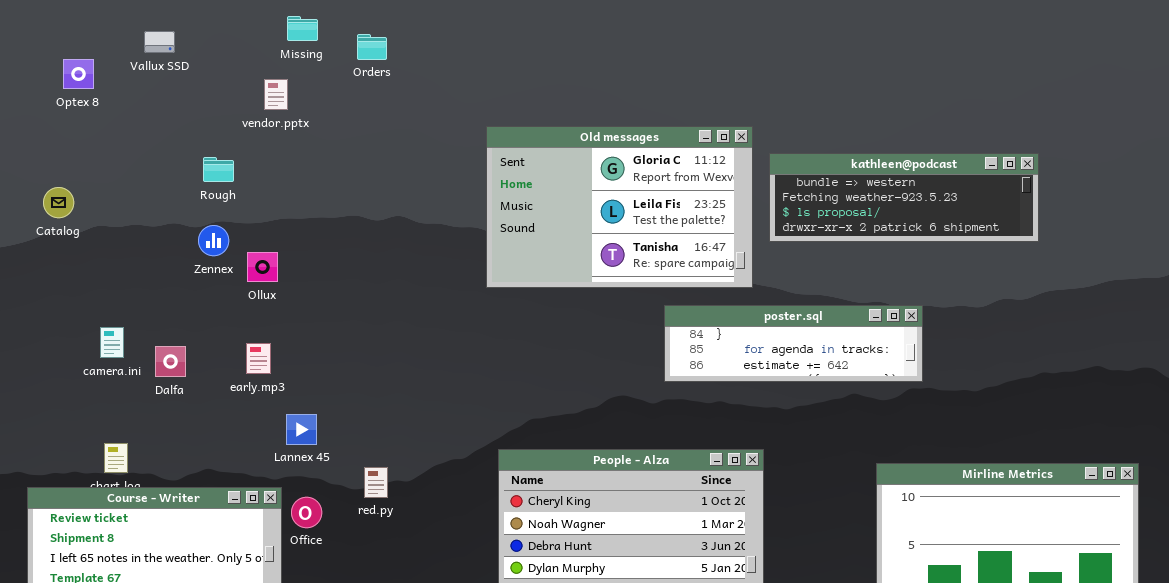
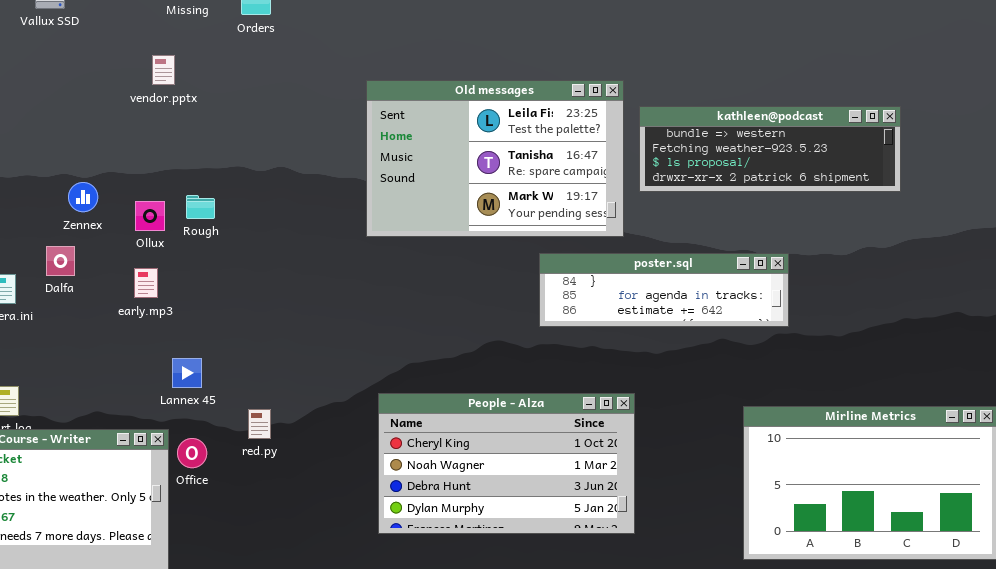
vendor.pptx: [264,79,288,110] -> [152,55,175,85], moved
Old messages: [486,126,753,288] -> [366,80,624,237], scrolled down 1 row
Rough: [203,157,234,182] -> [186,195,215,219], moved
Zennex: [198,225,229,256] -> [68,182,98,212], moved
early.mp3: [246,343,271,374] -> [134,268,158,298], moved
Dalfa: [155,346,186,377] -> [46,246,75,276], moved

